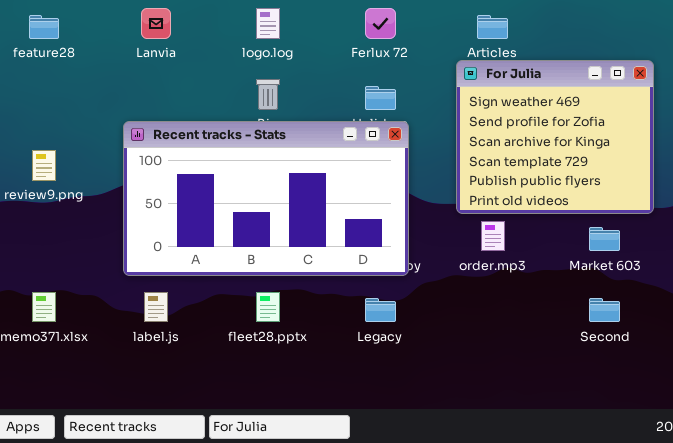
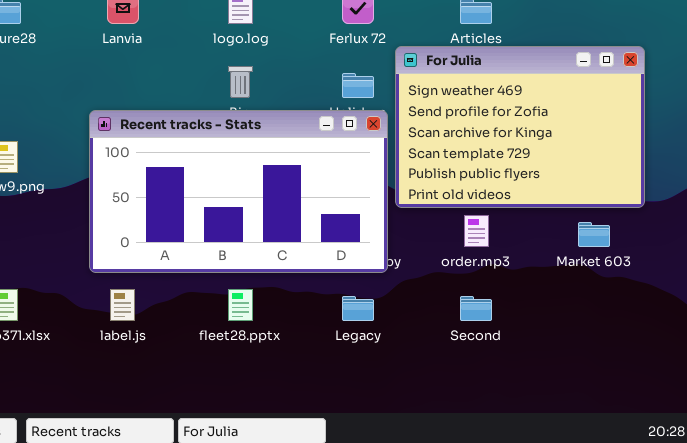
For Julia: [456,60,654,214] -> [395,46,645,208], resized
Second: [589,298,620,322] -> [460,296,492,321], moved

